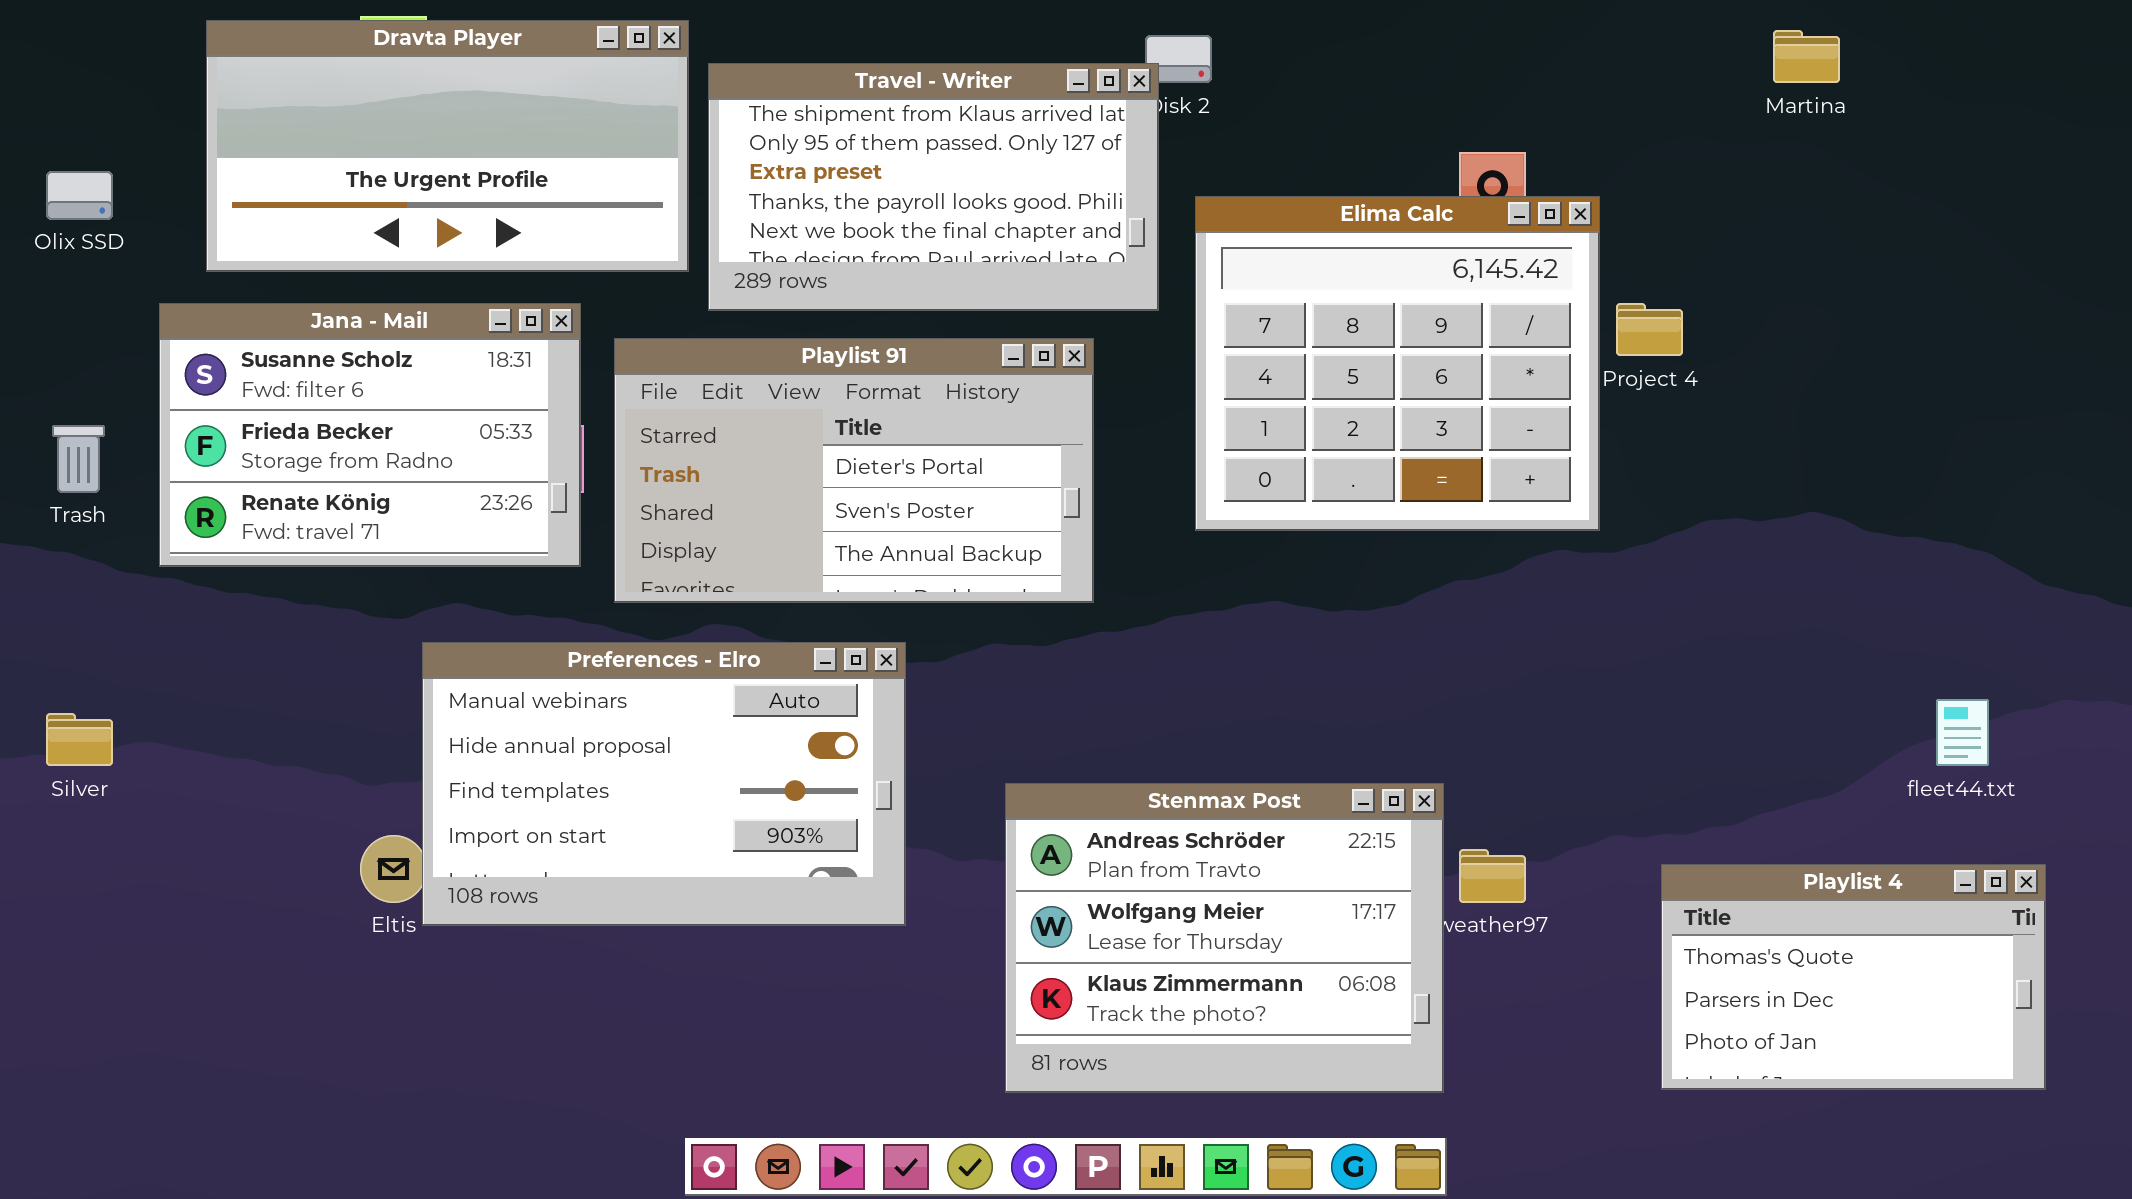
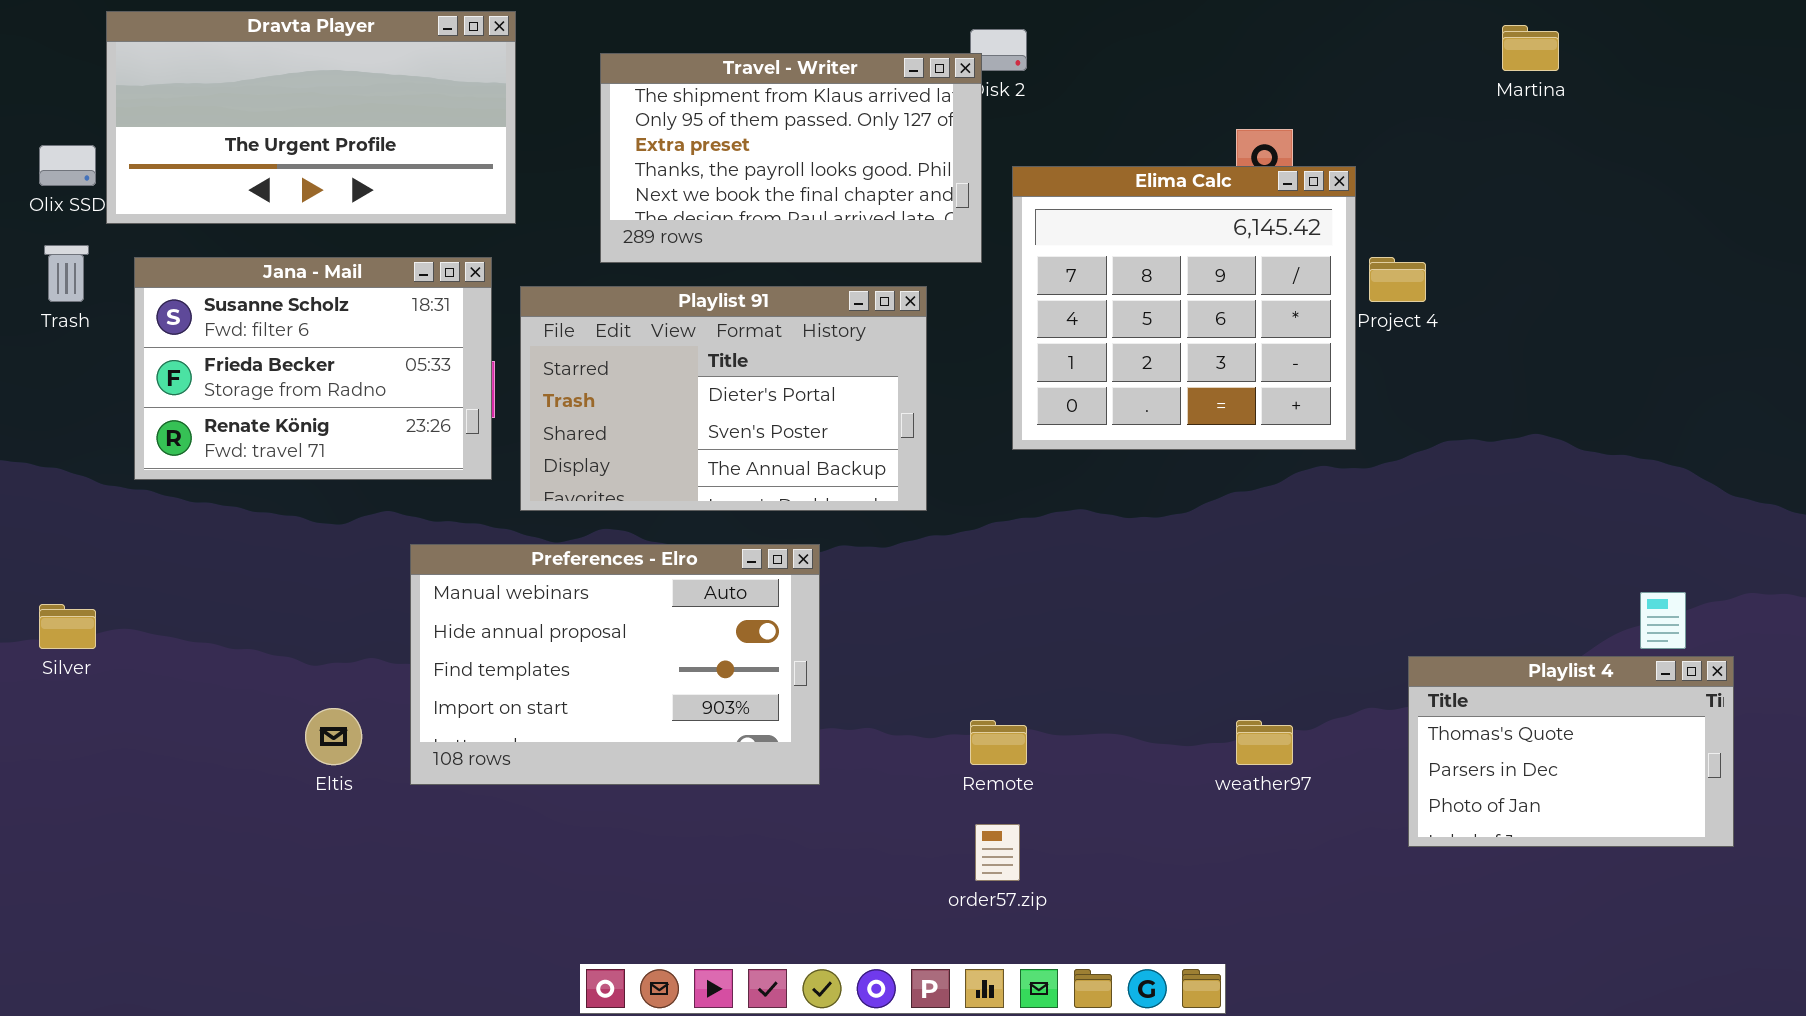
Dravta Player: [206,20,689,272] -> [106,11,516,224], moved
Trash: [52,425,105,493] -> [44,245,89,302], moved
Preferences - Elro: [422,642,906,926] -> [410,544,820,785], moved
Stenmax Post: [1005,783,1444,1093] -> none, closed
Playlist 4: [1661,864,2046,1090] -> [1408,656,1734,847], moved

